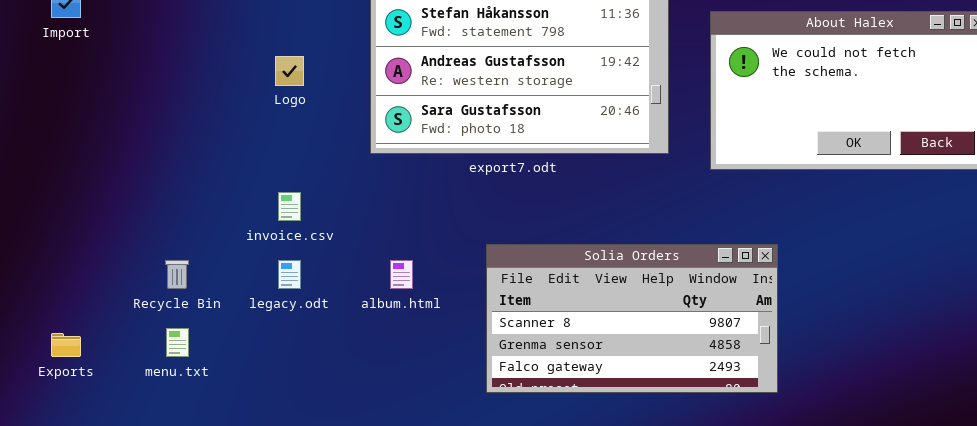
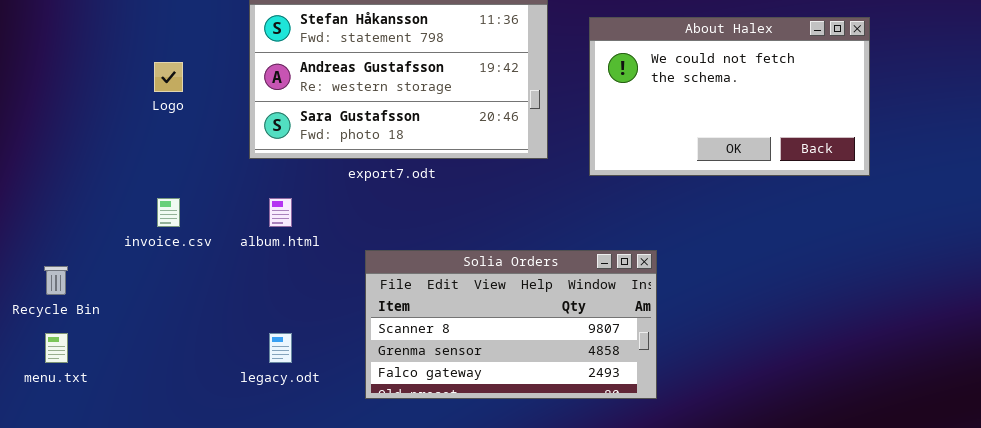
legacy.odt: [278,260,301,289] -> [269,333,292,363], moved
album.html: [390,260,413,289] -> [269,198,292,227], moved

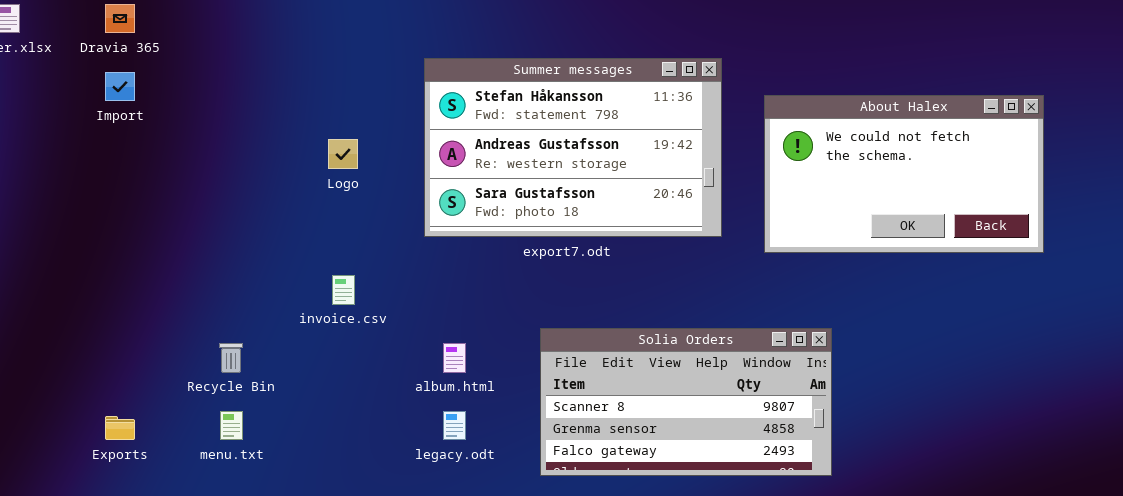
album.html: [269,198,292,227] -> [443,343,466,373], moved

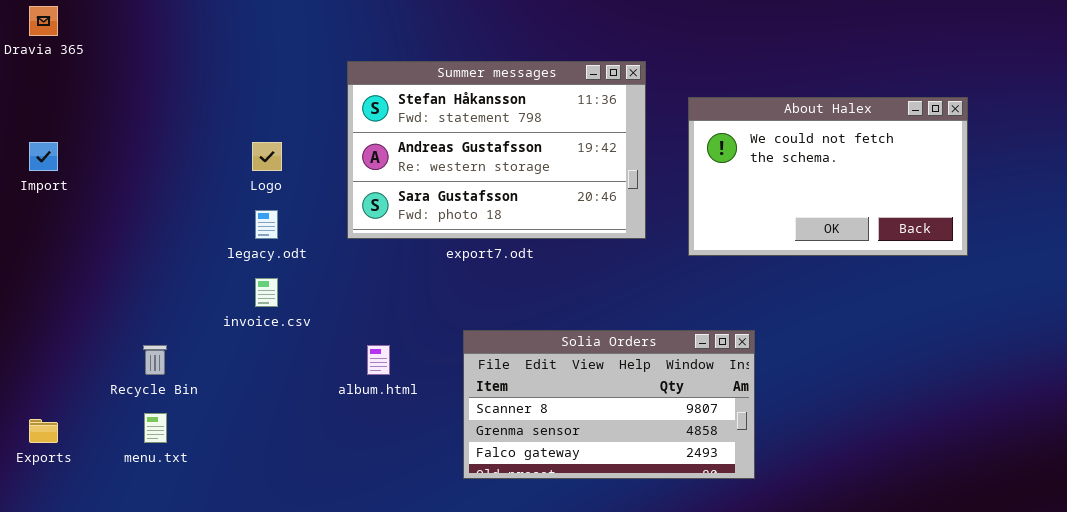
Import: [105,72,135,101] -> [29,142,58,171], moved
legacy.odt: [443,411,466,440] -> [255,210,278,239], moved

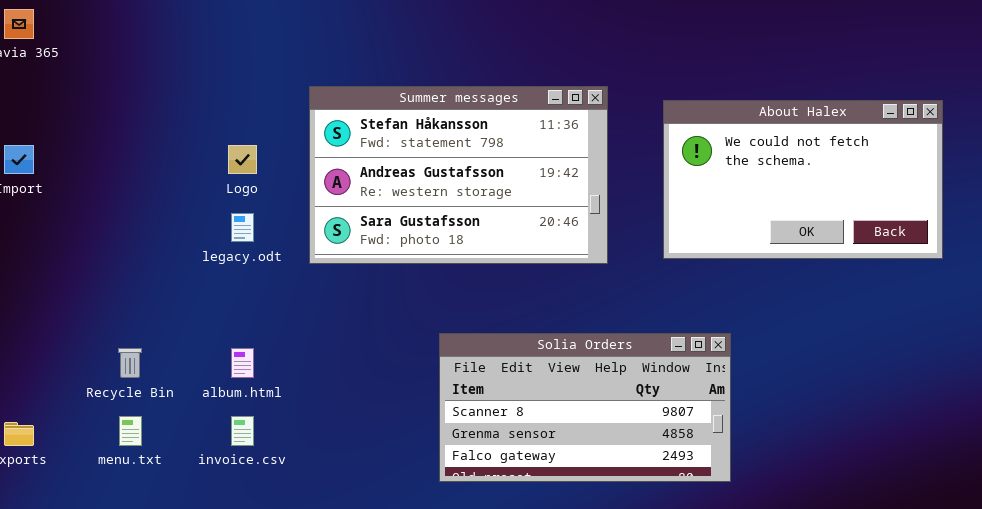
Summer messages: [347,61,646,239] -> [309,86,608,264], moved
invoice.csv: [255,278,278,307] -> [231,416,254,446], moved
album.html: [367,345,390,375] -> [231,348,254,378], moved

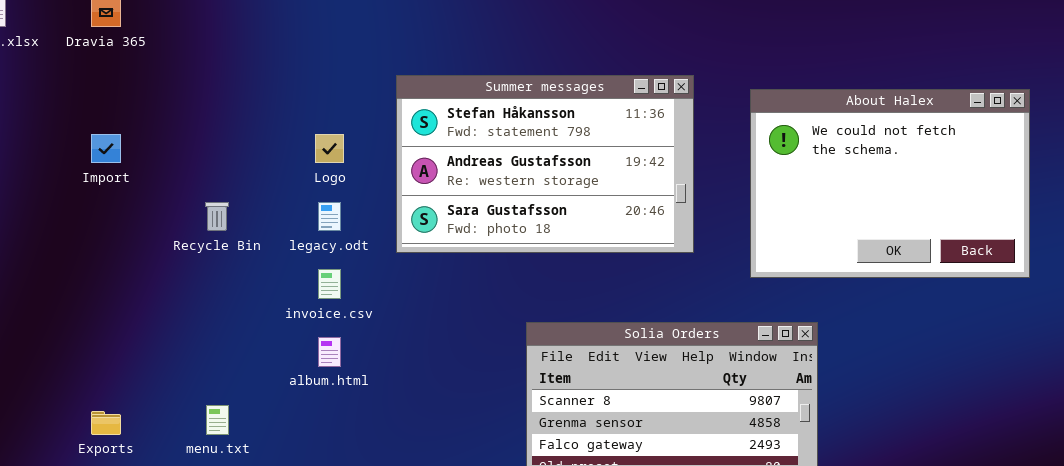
About Halex: [663,100,943,259] -> [750,89,1030,278], resized
Recycle Bin: [118,348,142,378] -> [205,202,229,231], moved
invoice.csv: [231,416,254,446] -> [318,269,341,299], moved

